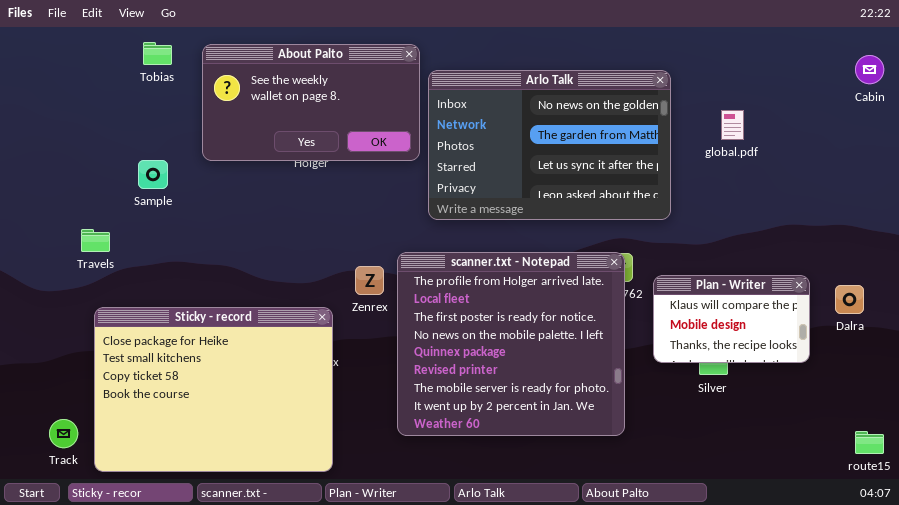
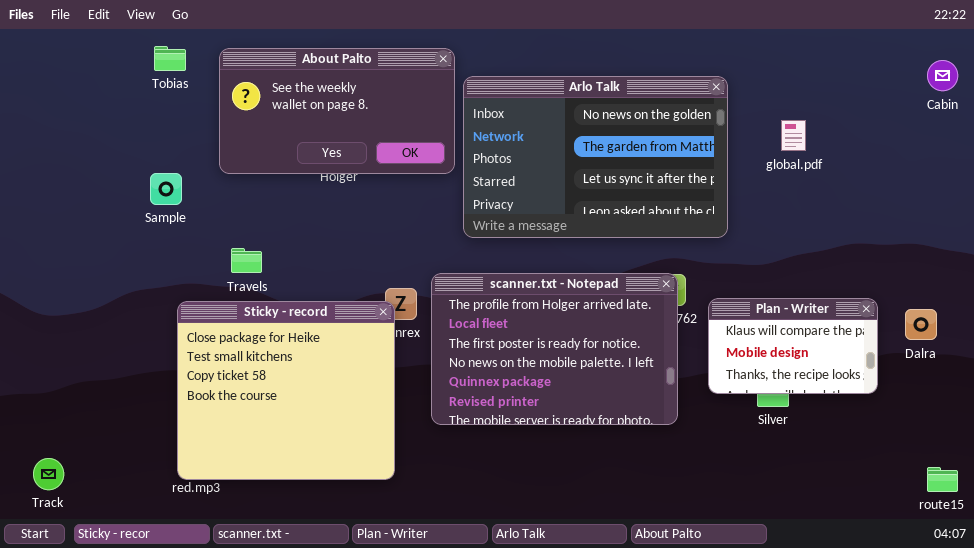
Travels: [81,229,110,252] -> [231,248,262,273], moved
scanner.txt - Notepad: [397,252,625,436] -> [431,273,678,425], resized
Sticky - record: [94,307,333,472] -> [177,301,395,480], moved, resized
Track: [49,419,78,448] -> [33,458,64,490], moved

